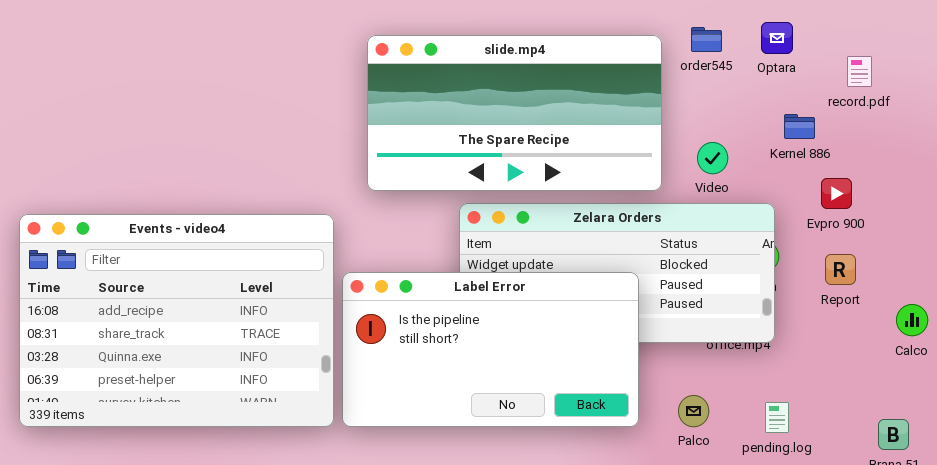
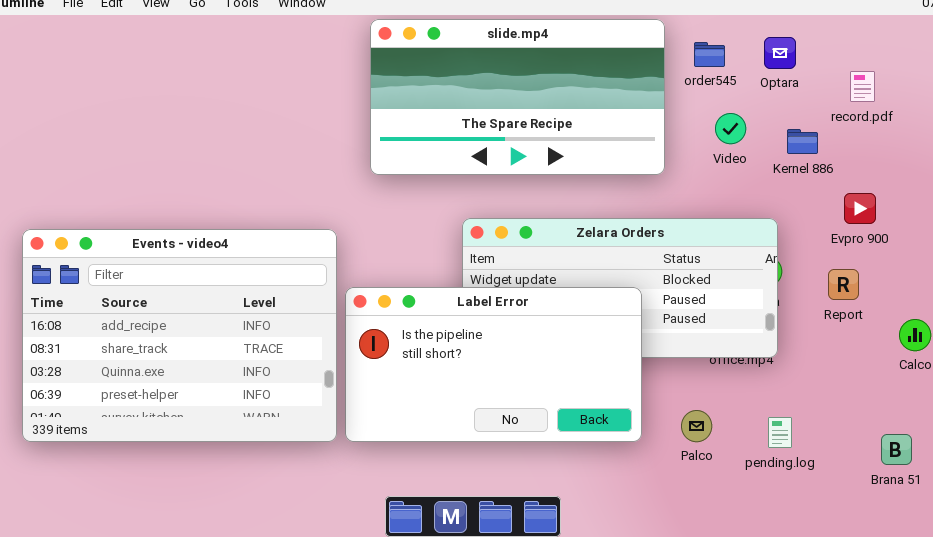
slide.mp4: [367,35,662,191] -> [370,19,665,175], moved
Video: [697,142,728,174] -> [715,113,746,144], moved
Evpro 900: [821,178,852,209] -> [844,193,876,224], moved

